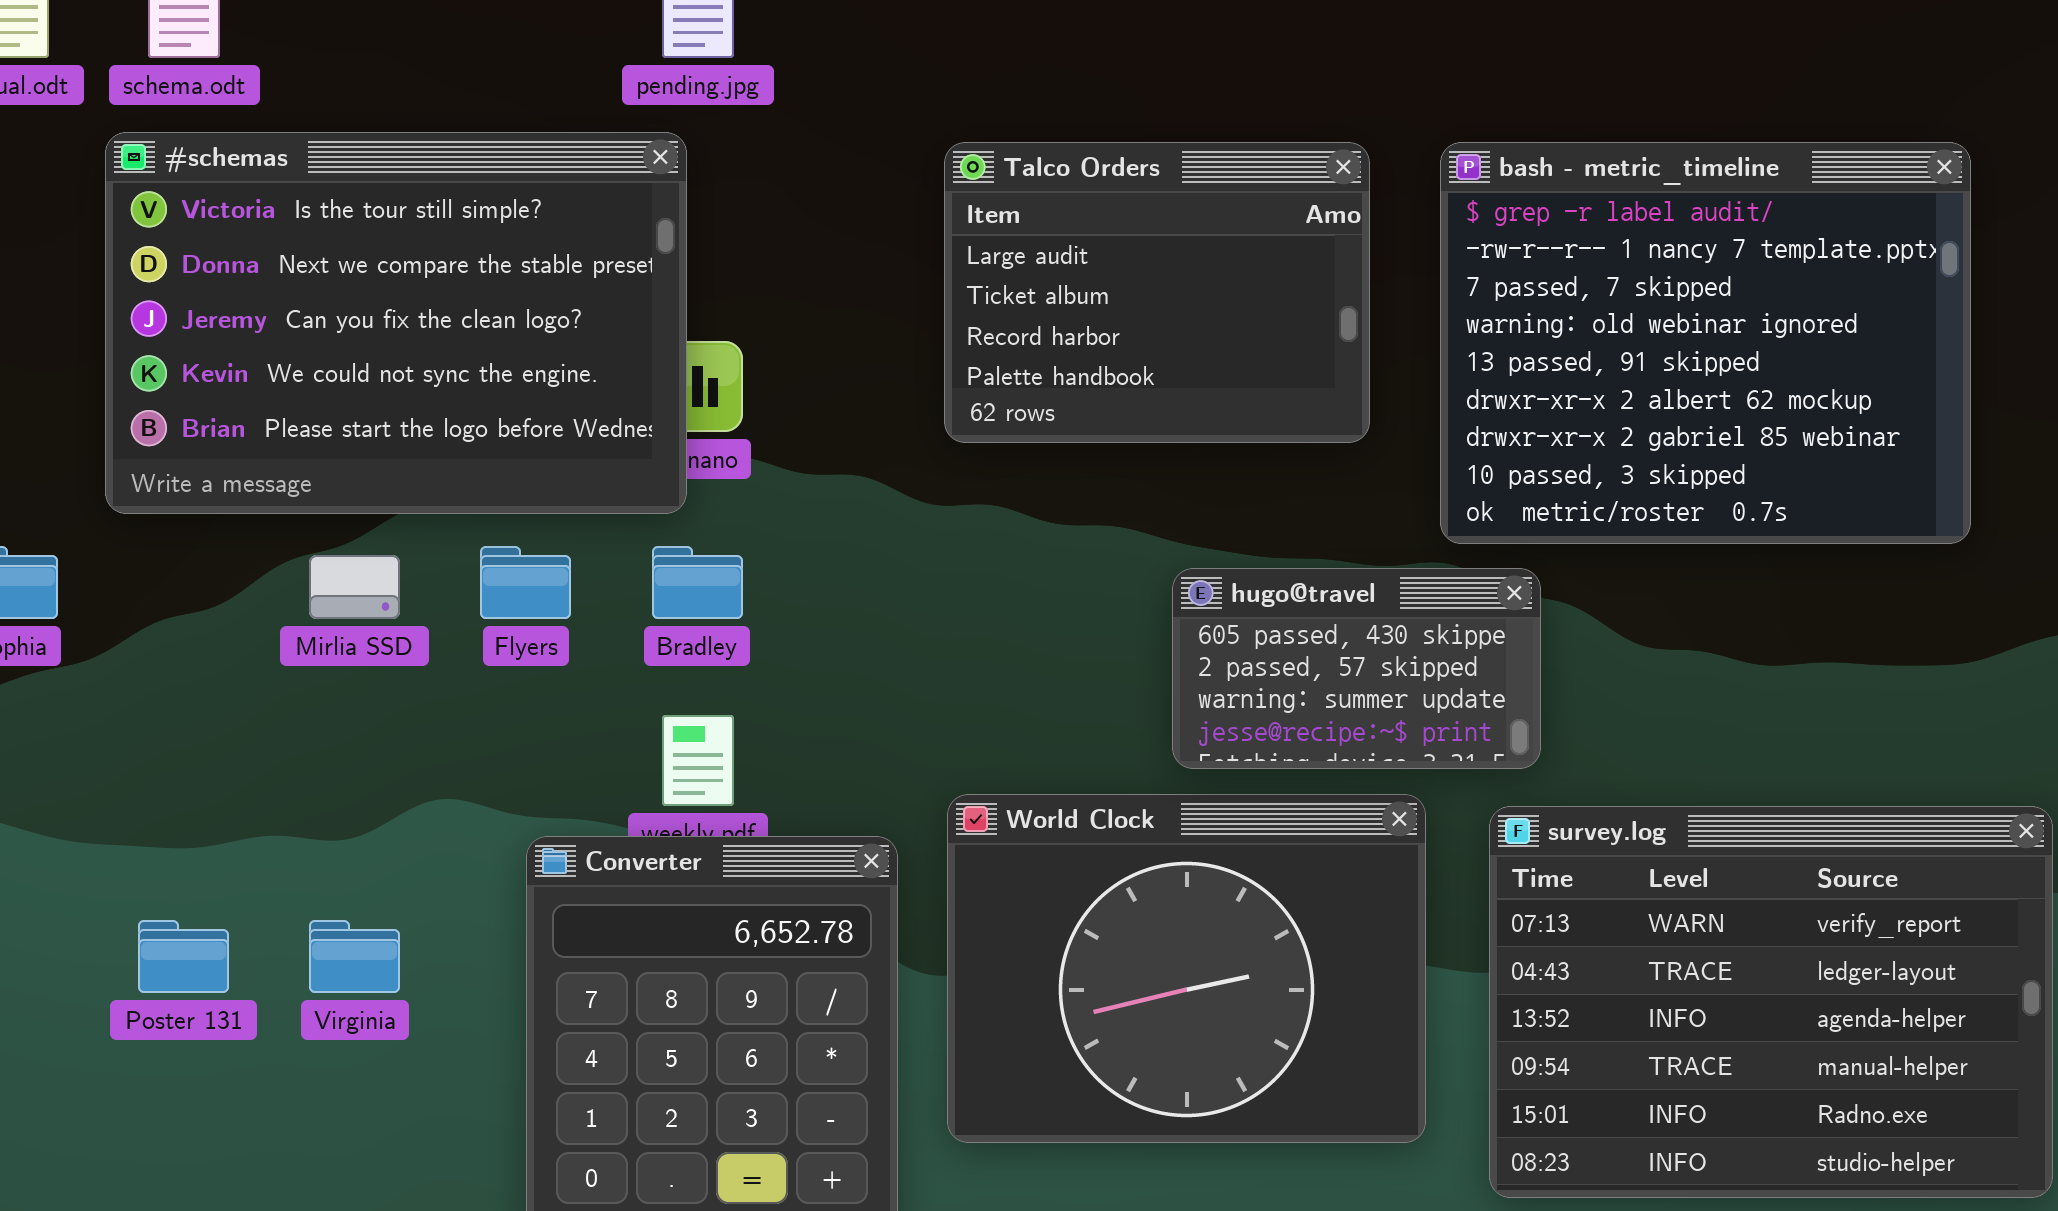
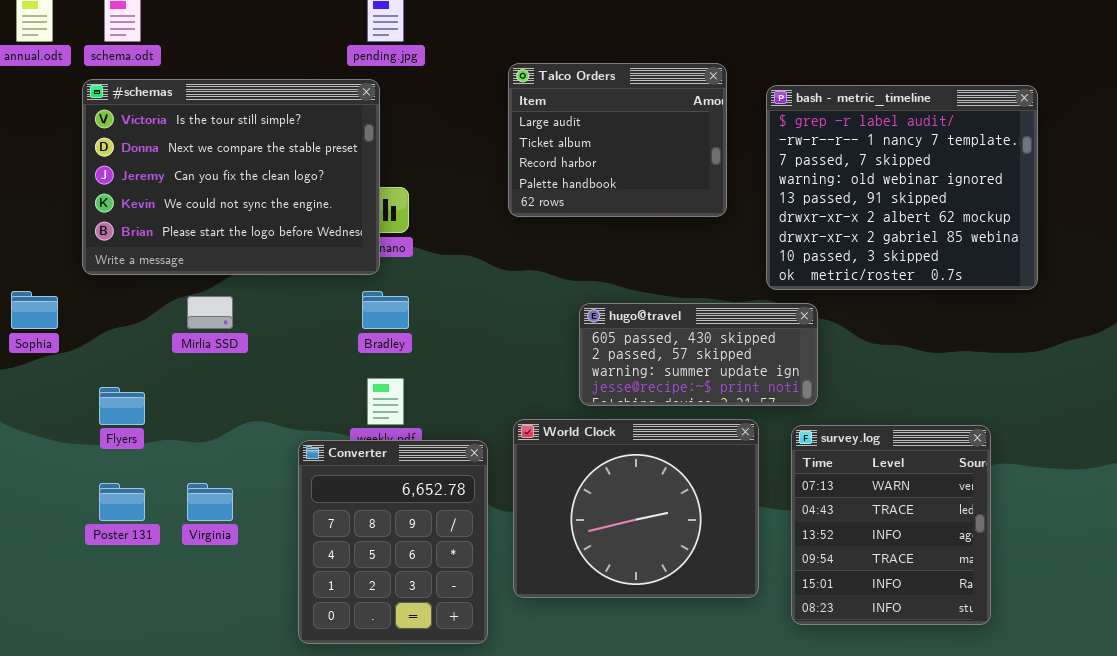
Talco Orders: [944,142,1370,443] -> [508,63,727,217], moved
Flyers: [480,546,571,619] -> [99,387,145,425], moved
hugo@travel: [1172,568,1541,769] -> [579,303,818,406], resized
survey.log: [1489,806,2053,1198] -> [791,425,991,625], resized

